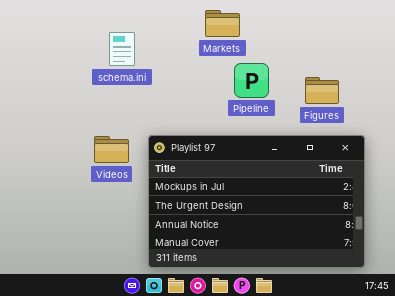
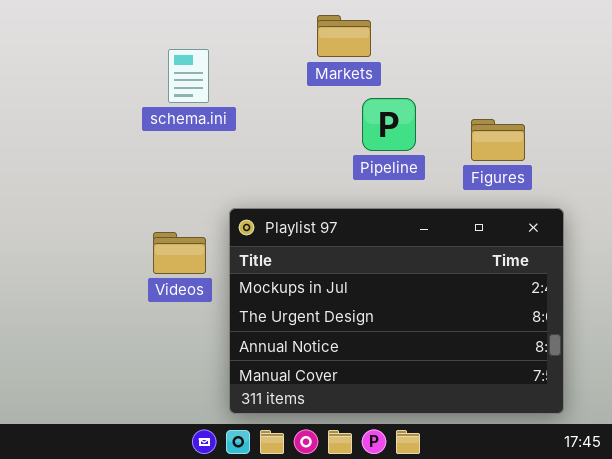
Videos: [94,136,129,163] -> [153,232,206,274], moved

